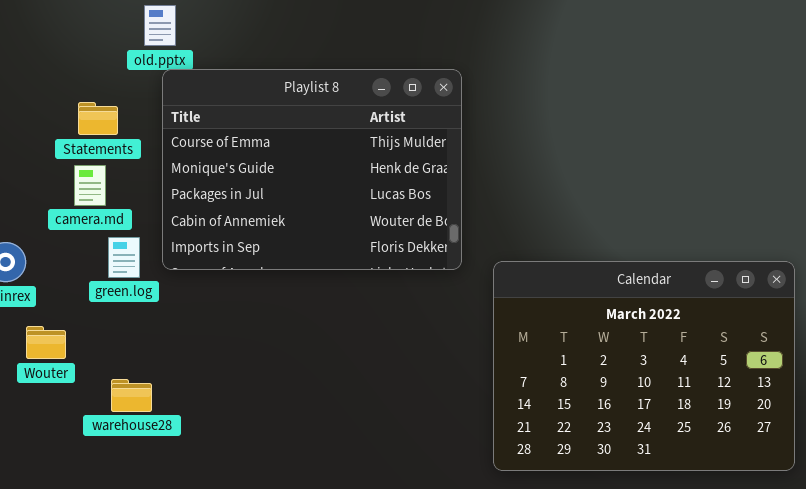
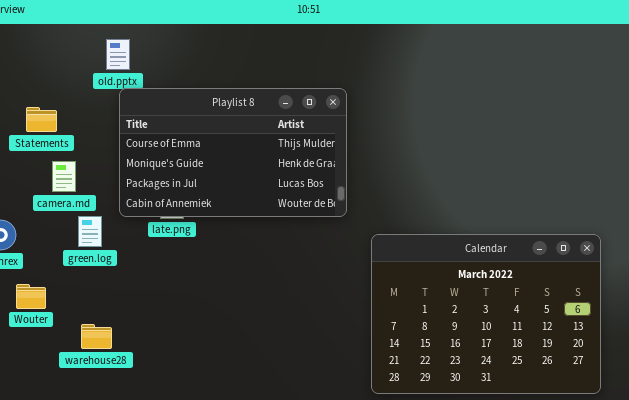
Playlist 8: [162,69,462,270] -> [119,88,347,217], resized
Statements: [78,102,118,135] -> [26,107,57,132], moved

